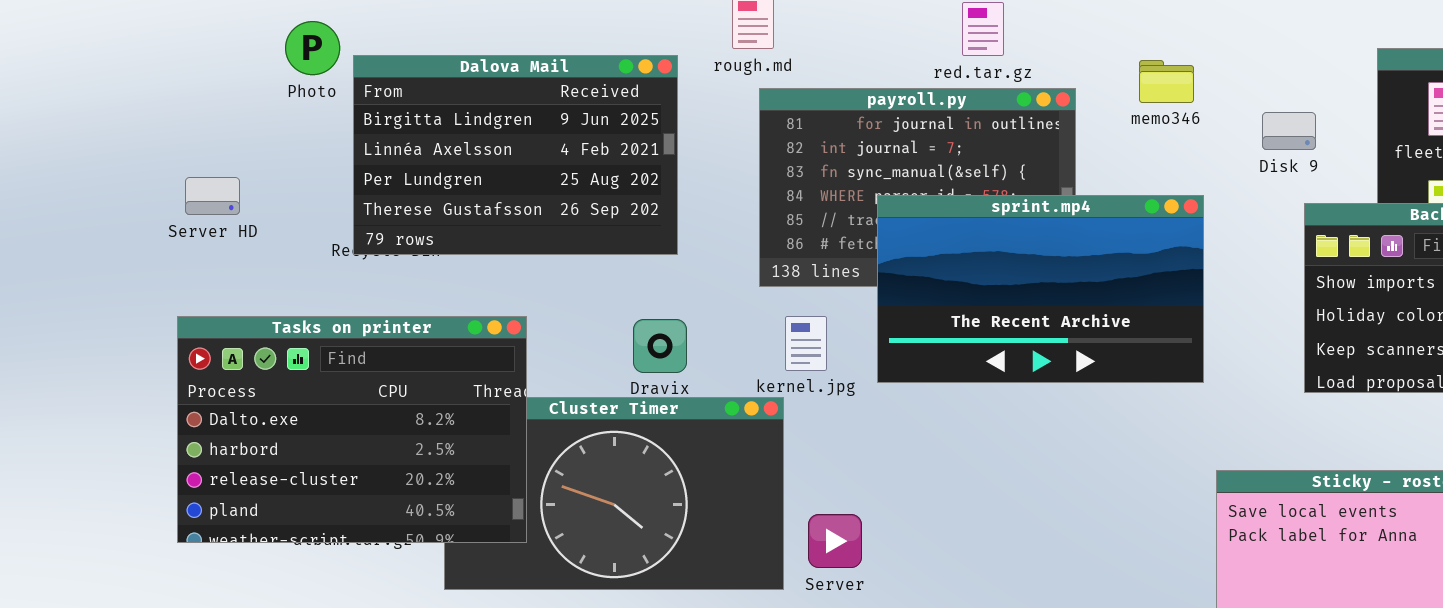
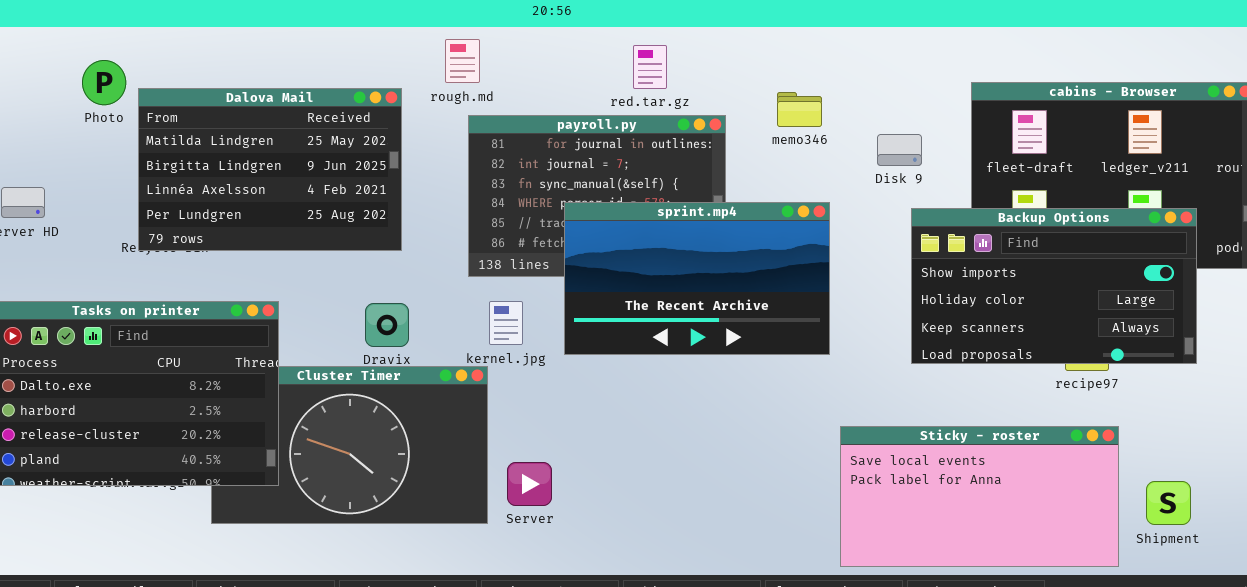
Dalova Mail: [353,55,678,255] -> [138,88,402,251], scrolled up 1 row

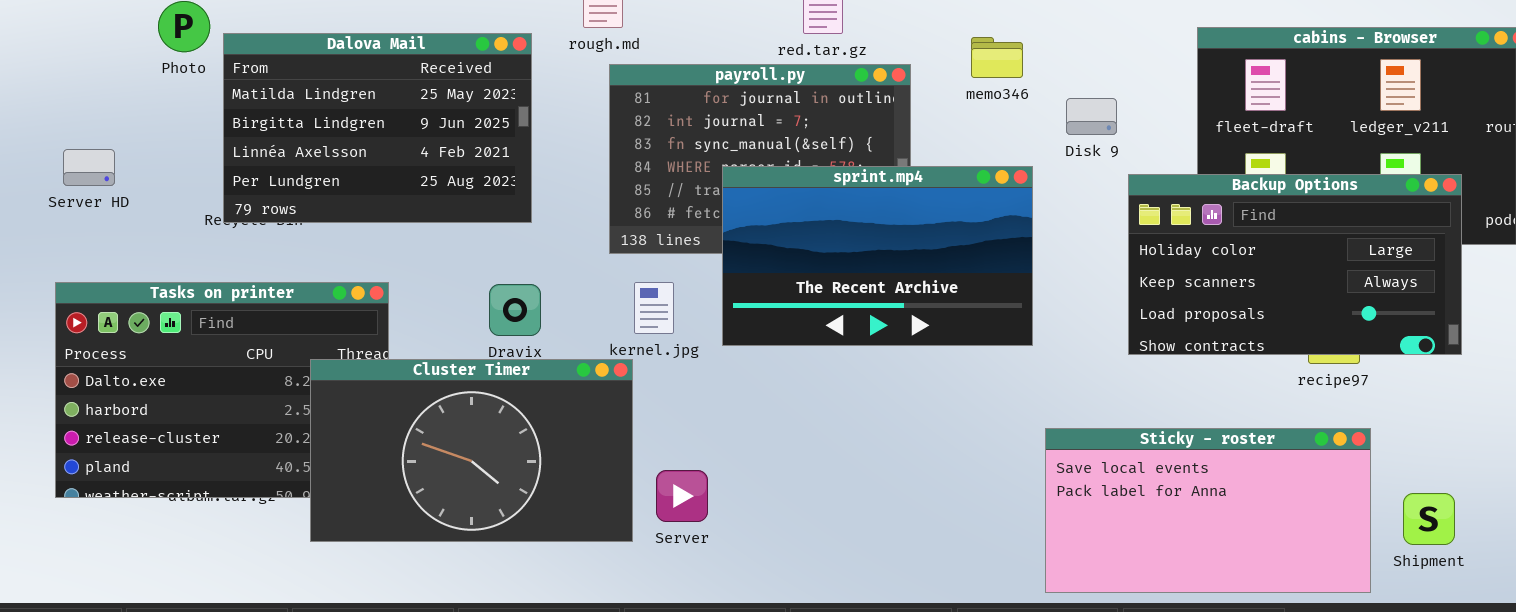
Disk 9: [877,134,922,166] -> [1066,98,1117,135], moved
Backup Options: [911,208,1197,364] -> [1128,174,1462,355], scrolled down 1 row
Cluster Timer: [211,366,488,524] -> [310,359,633,542], raised

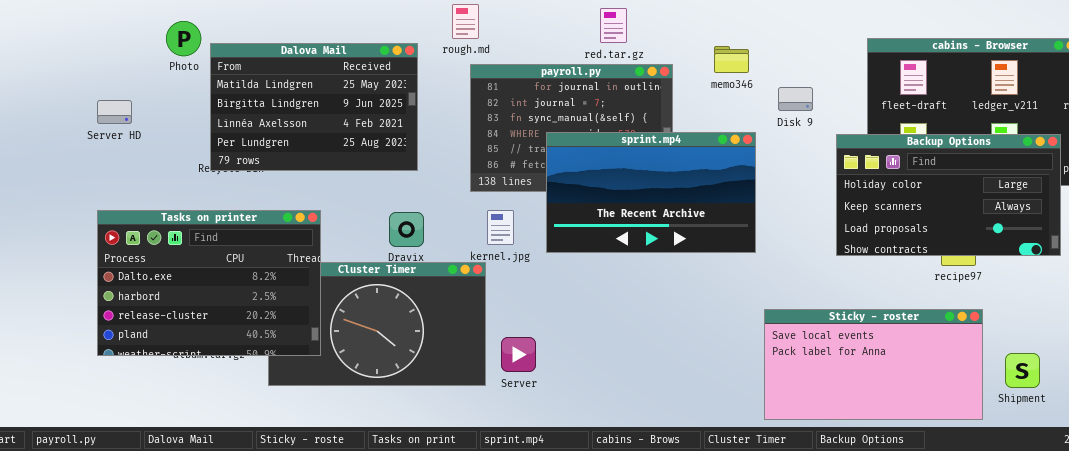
Server HD: [63,149,115,186] -> [97,100,132,124], moved
Backup Options: [1128,174,1462,355] -> [836,134,1061,256], moved
Tasks on printer: [55,282,389,498] -> [97,210,321,356], raised

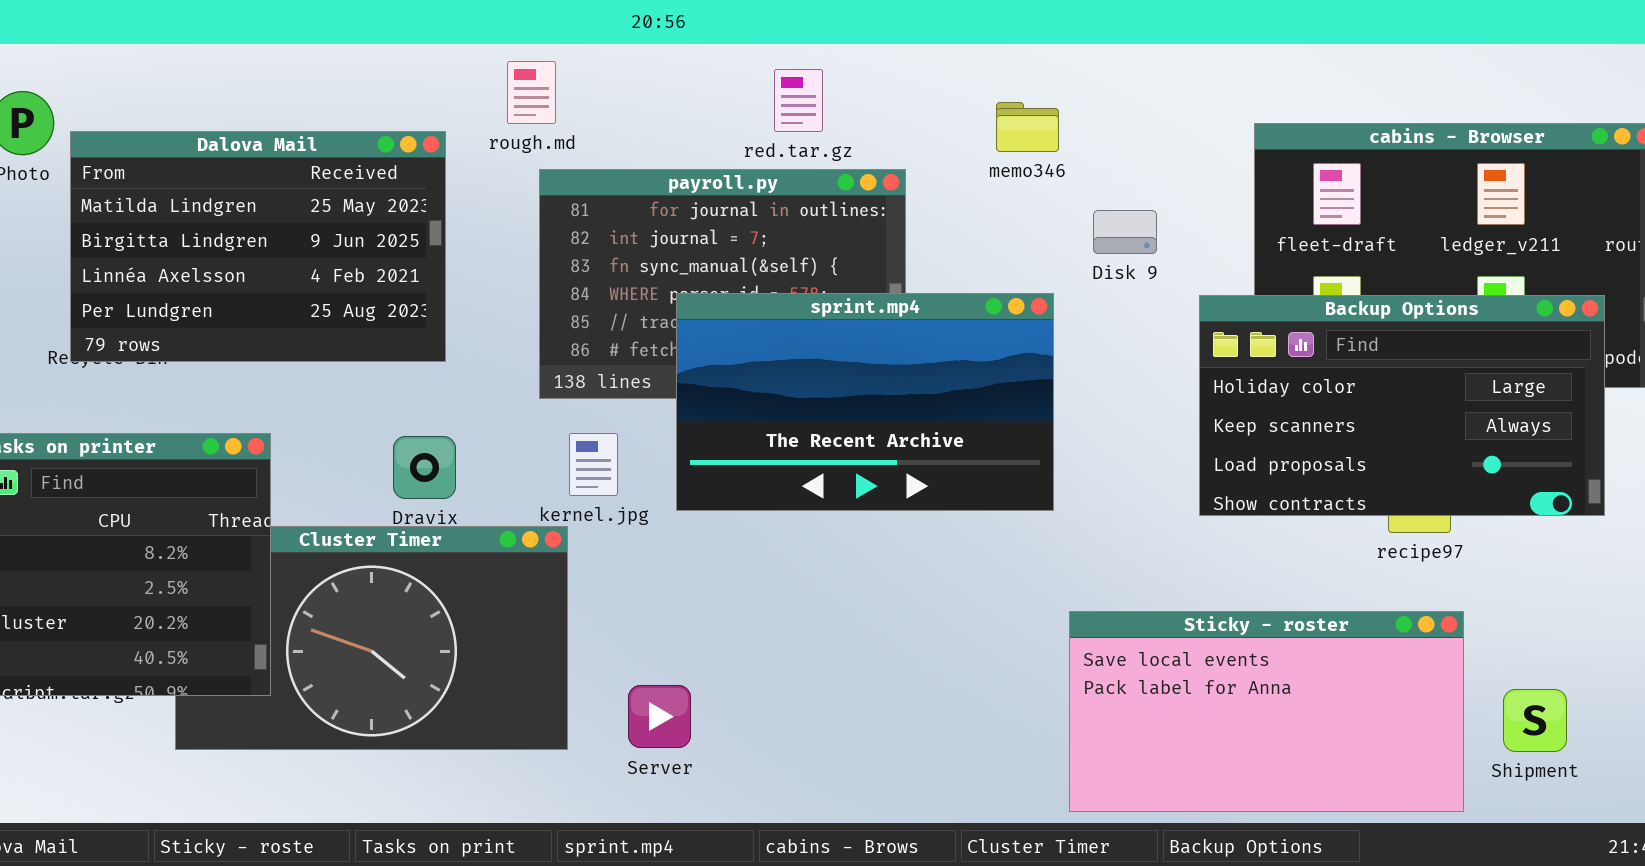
memo346: [714,46,749,73] -> [996,102,1059,152], moved
Server: [501,337,536,372] -> [628,685,691,748], moved

